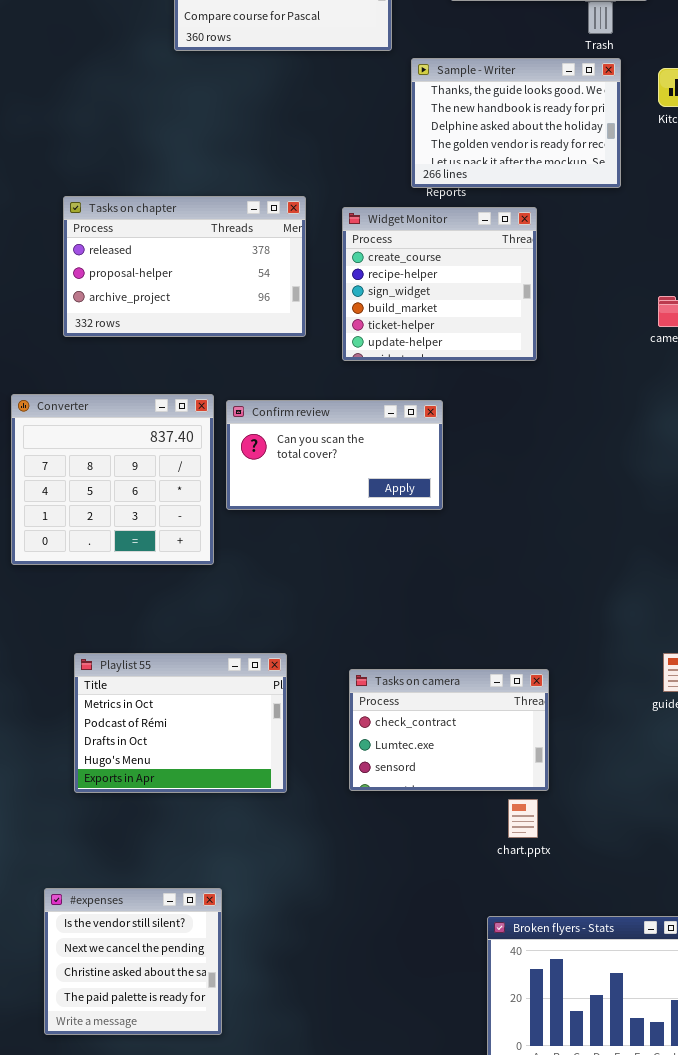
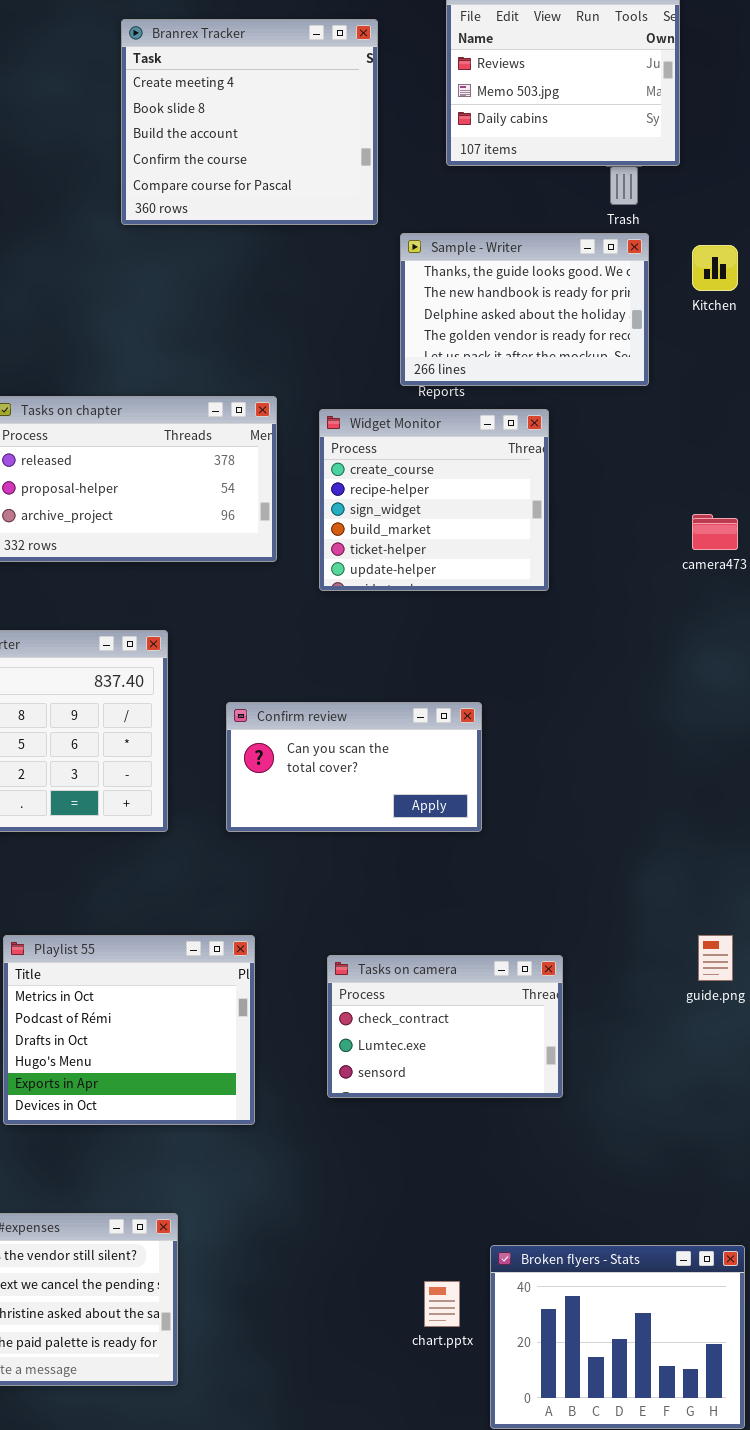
Confirm review: [226,400,443,510] -> [226,702,482,832], moved
Playlist 55: [74,653,287,793] -> [3,935,255,1125], resized
chart.pptx: [508,799,538,838] -> [424,1281,460,1327], moved

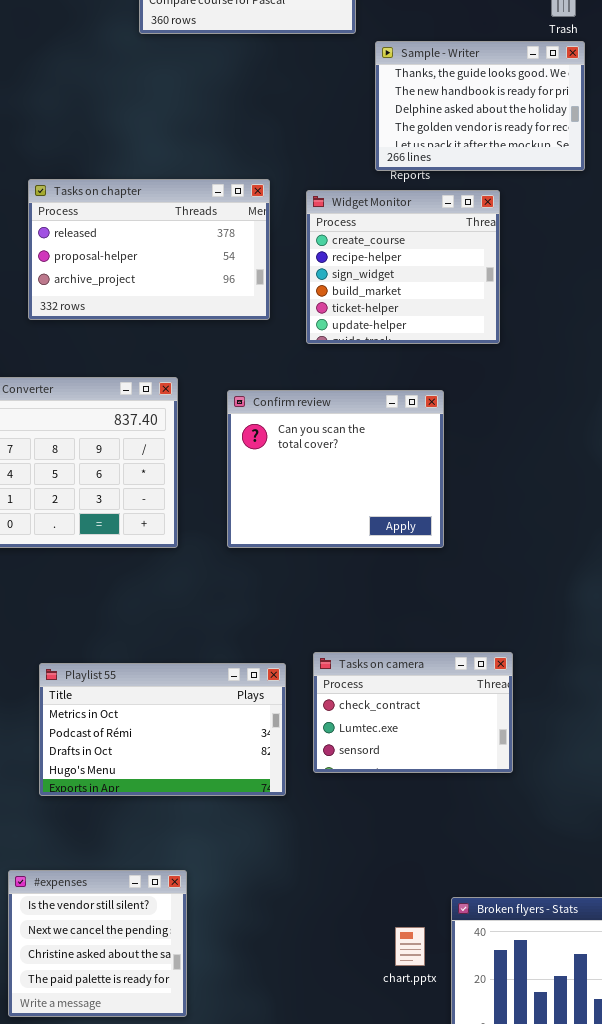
Confirm review: [226,702,482,832] -> [227,390,444,548], resized
Playlist 55: [3,935,255,1125] -> [39,663,286,796], resized

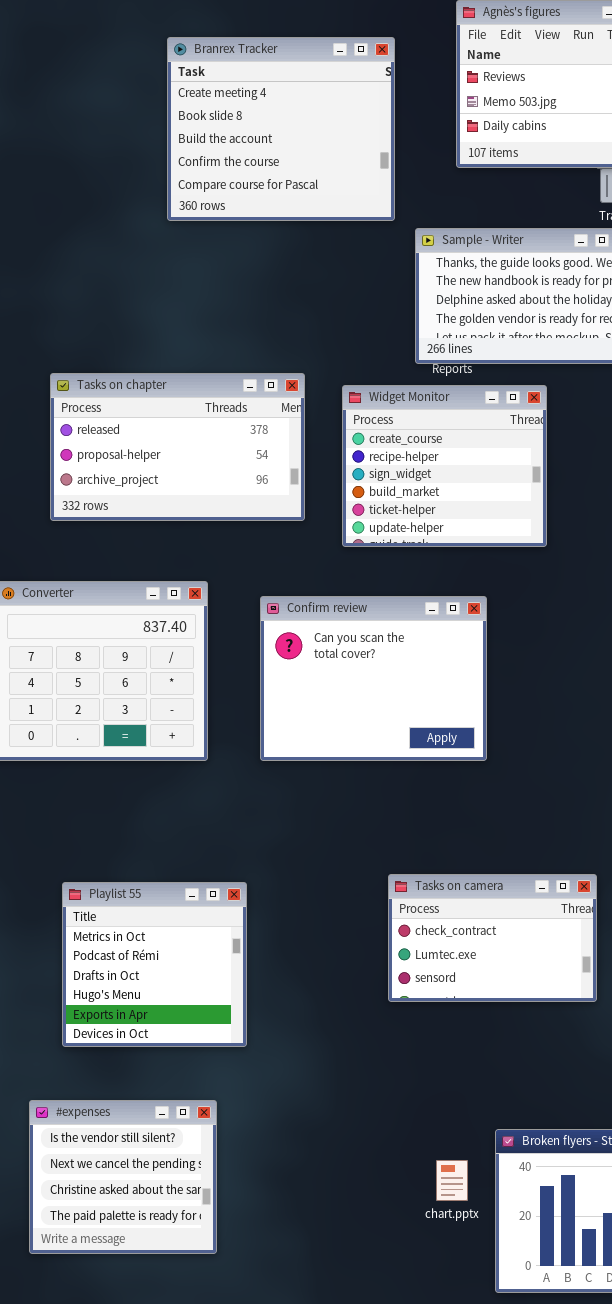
Tasks on camera: [313,652,513,773] -> [388,874,597,1002], moved
Playlist 55: [39,663,286,796] -> [62,882,247,1047], resized

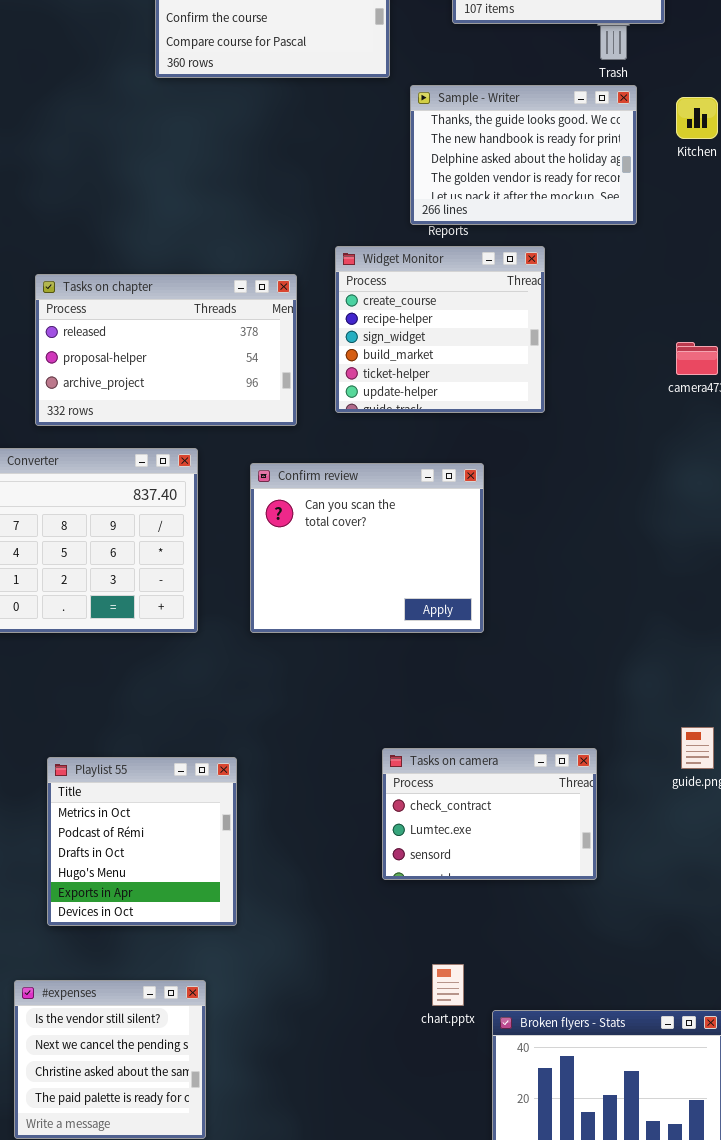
Tasks on chapter: [50,373,305,521] -> [35,274,297,426], moved
chart.pptx: [436,1160,468,1201] -> [432,964,464,1006], moved

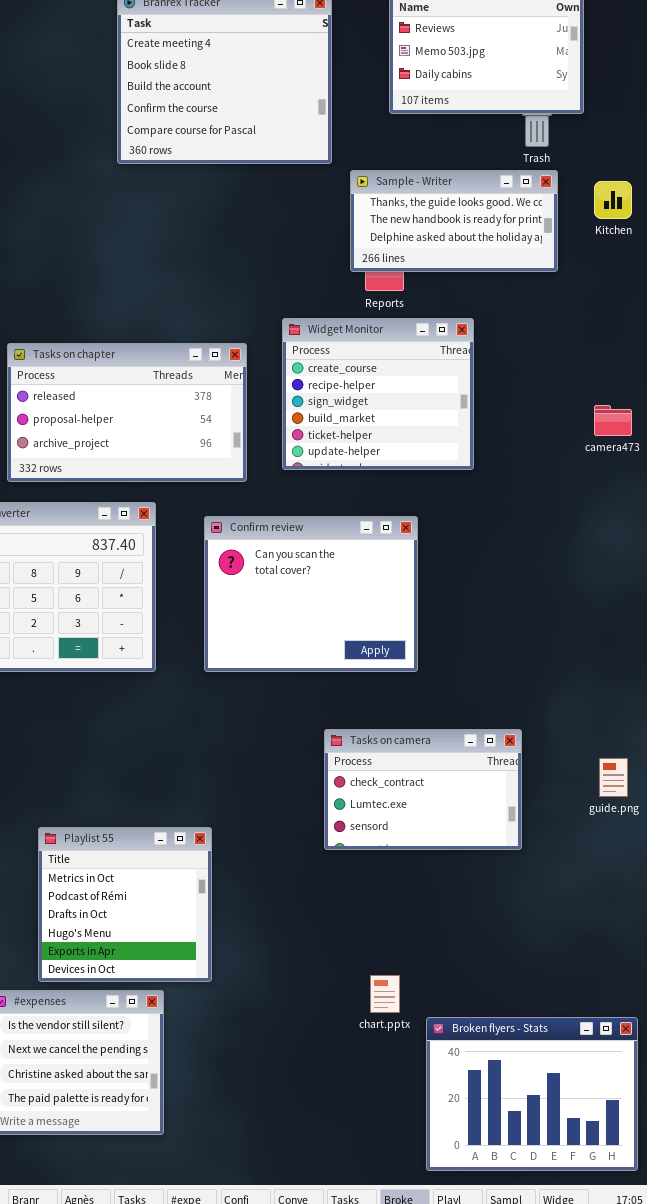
Sample - Writer: [410,85,637,225] -> [350,170,558,272], resized
Tasks on camera: [382,748,597,880] -> [324,729,522,850], moved
Playlist 55: [47,757,237,926] -> [38,827,212,982], moved

